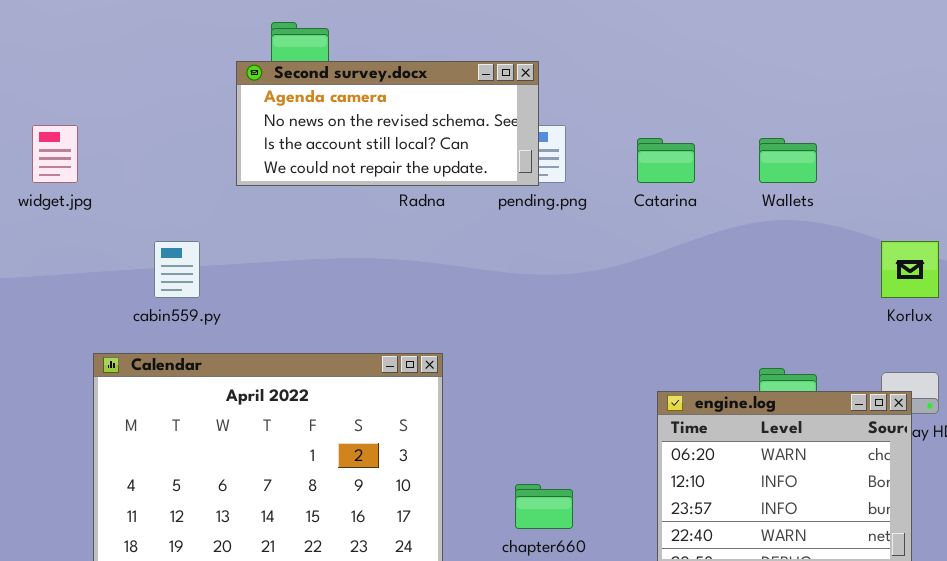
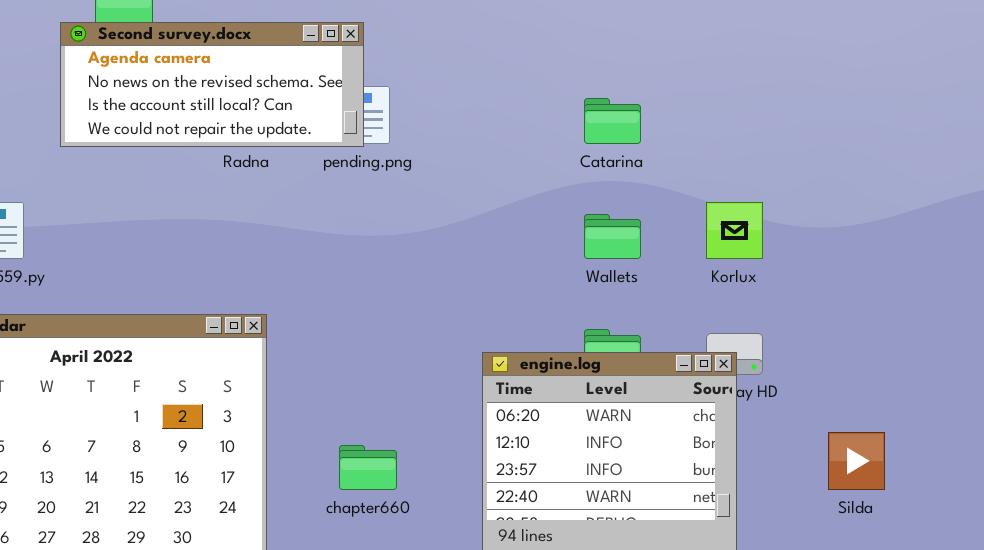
Catarina: [637,138,695,183] -> [584,98,641,144], moved
Wallets: [759,138,817,183] -> [584,214,641,259], moved

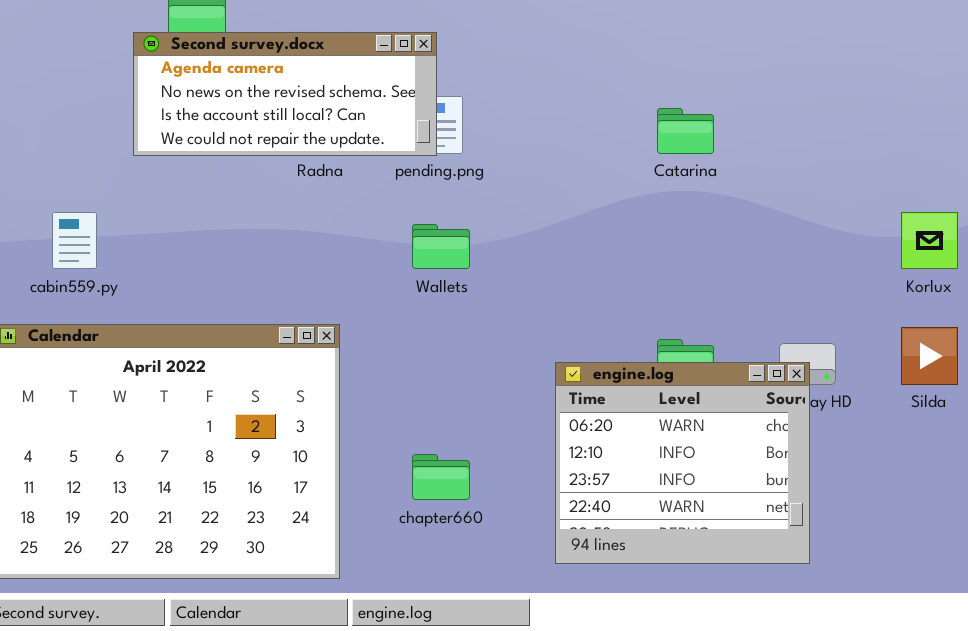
Korlux: [706,202,763,259] -> [901,212,958,269], moved
Wallets: [584,214,641,259] -> [412,224,470,269], moved
Silda: [828,432,885,490] -> [901,327,958,385], moved

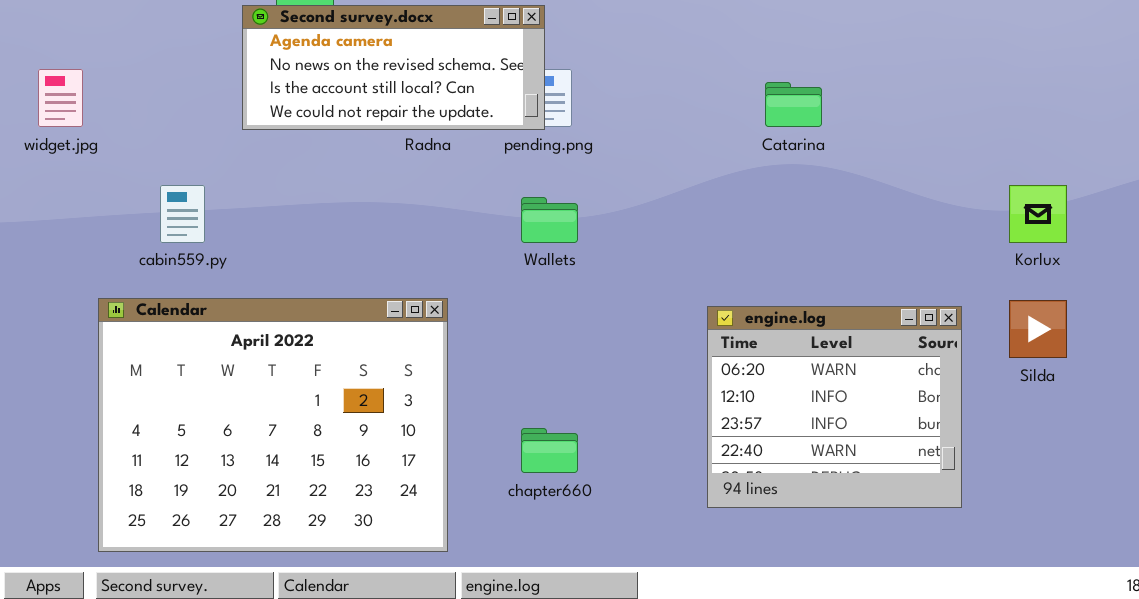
engine.log: [555,362,810,564] -> [707,306,962,508], moved

